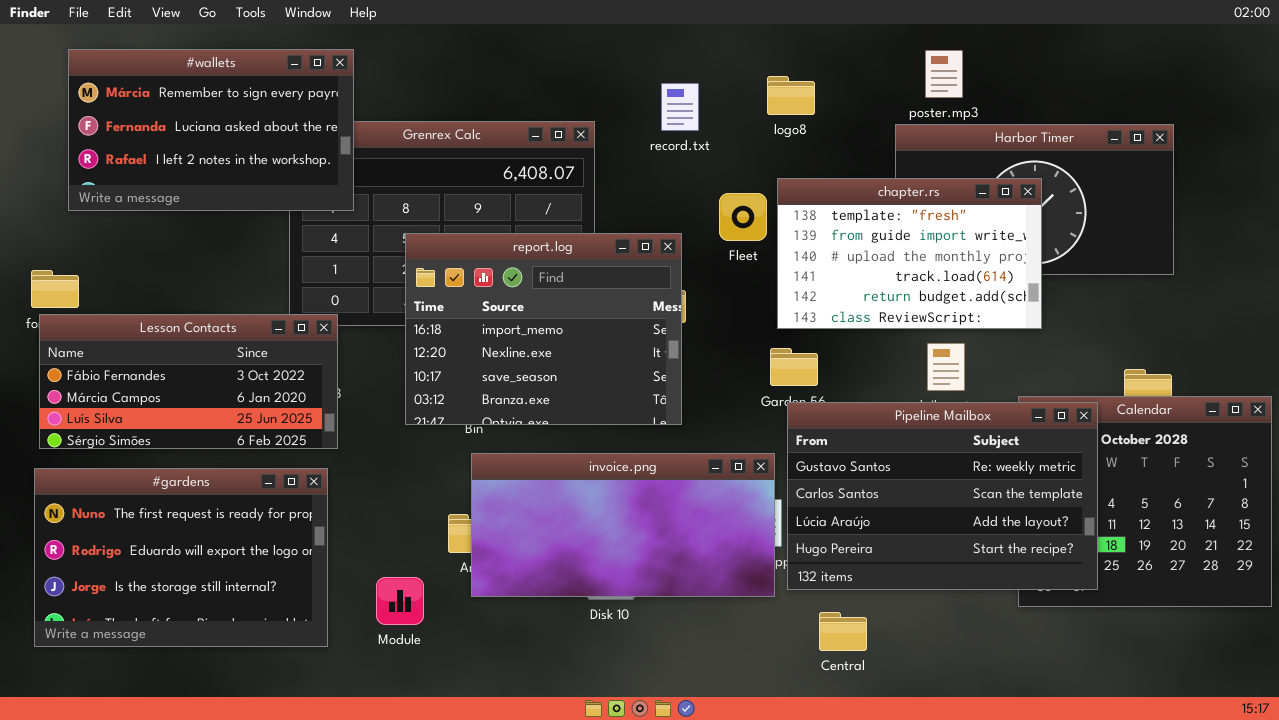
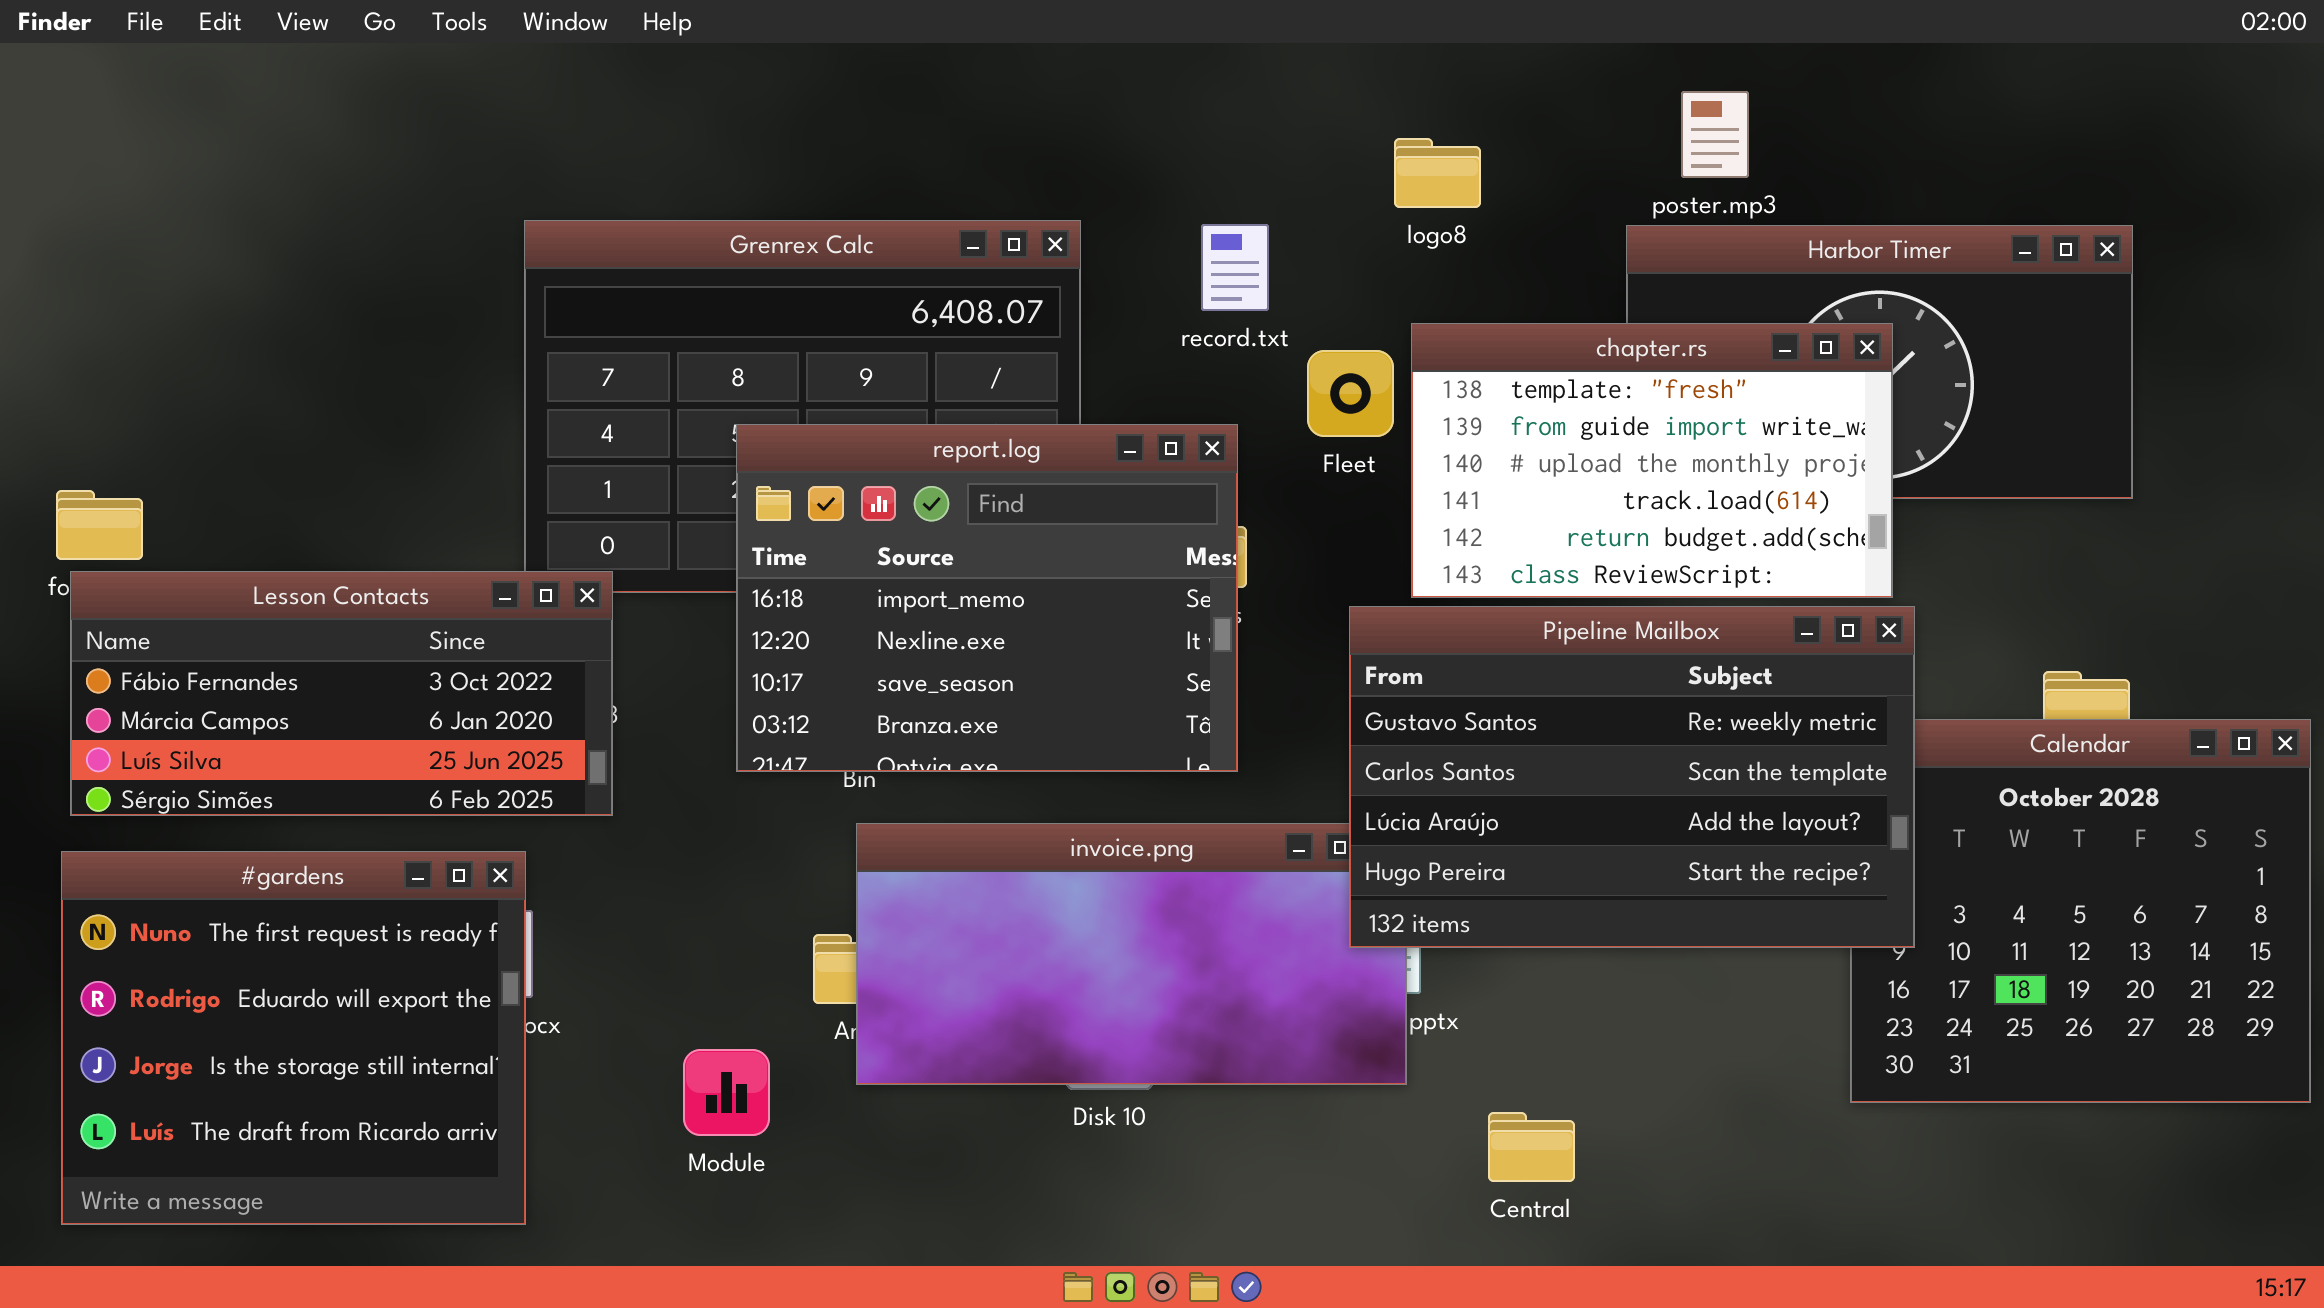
#wallets: [68,49,354,211] -> none, closed
record.txt: [661,83,699,131] -> [1201,224,1269,311], moved
Pipeline Mailbox: [787,402,1098,590] -> [1349,606,1915,948], moved
#gardens: [34,468,328,647] -> [61,851,526,1225], resized

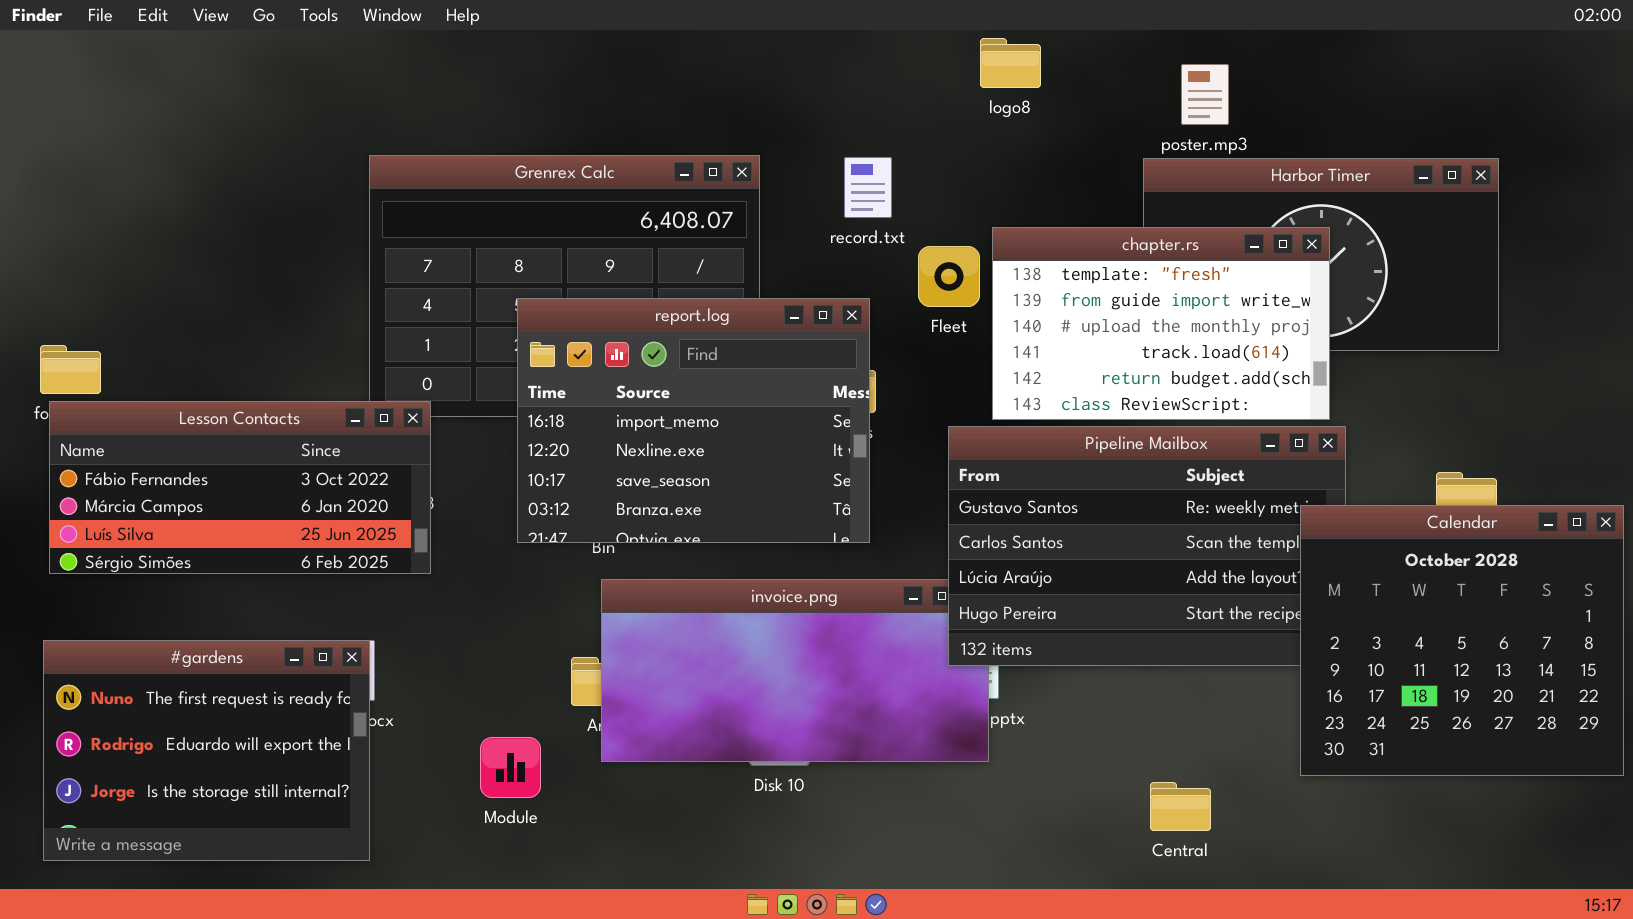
logo8: [1394,138,1481,208] -> [980,38,1041,88], moved
Calendar: [1850,719,2311,1103] -> [1300,505,1624,776], raised
#gardens: [61,851,526,1225] -> [43,640,370,861], resized
Central: [1488,1112,1575,1182] -> [1150,782,1211,831], moved

